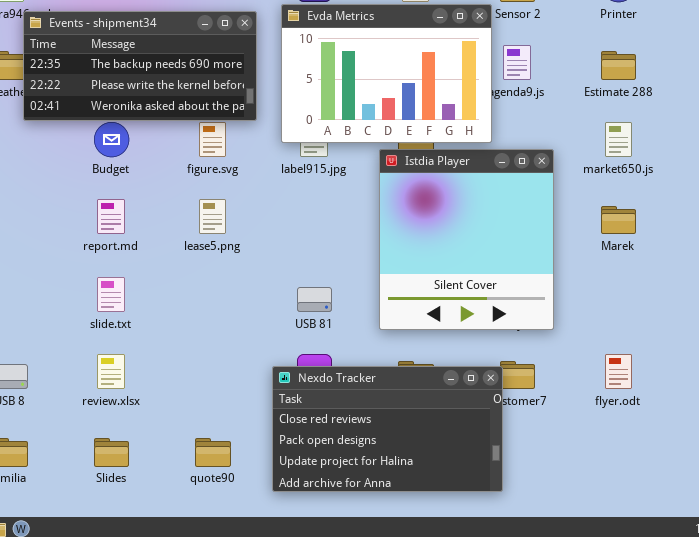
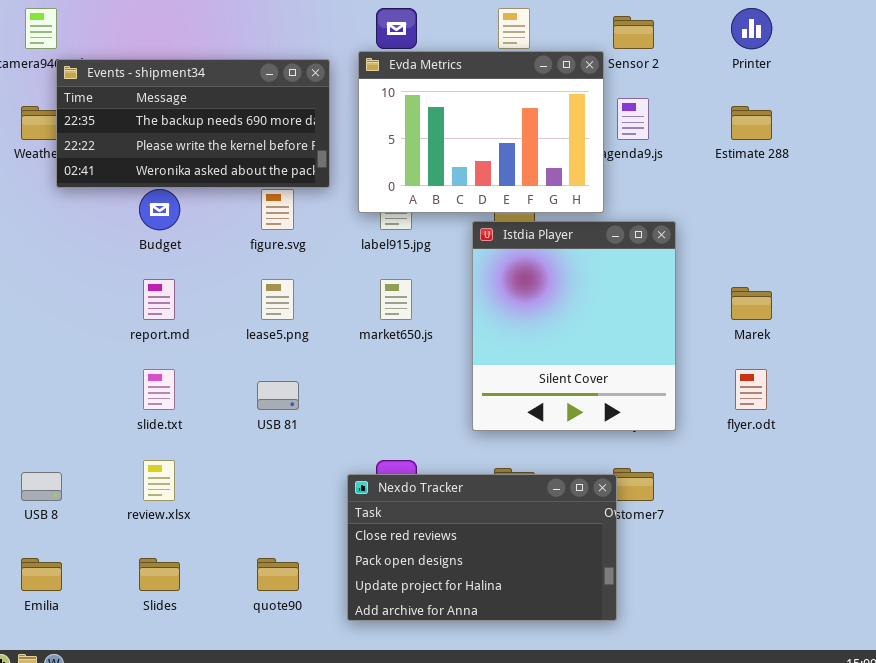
market650.js: [605,122,632,157] -> [380,279,412,320], moved
USB 81: [297,287,332,312] -> [257,381,299,410], moved
flyer.odt: [605,354,632,389] -> [735,369,767,410], moved

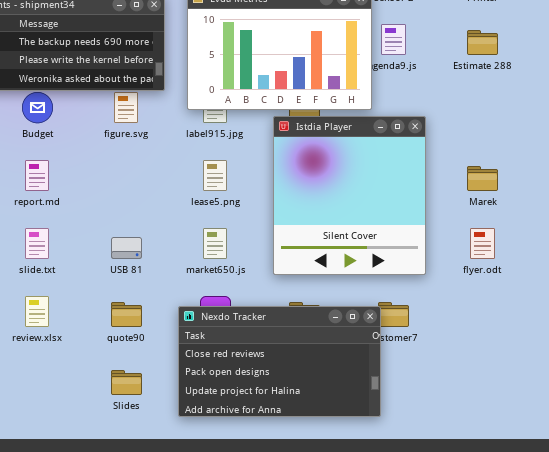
lease5.png: [261,279,294,320] -> [203,160,227,191], moved
market650.js: [380,279,412,320] -> [203,228,227,259], moved
Slides: [139,558,180,591] -> [111,370,142,395], moved
quote90: [257,558,299,591] -> [111,302,142,327], moved

